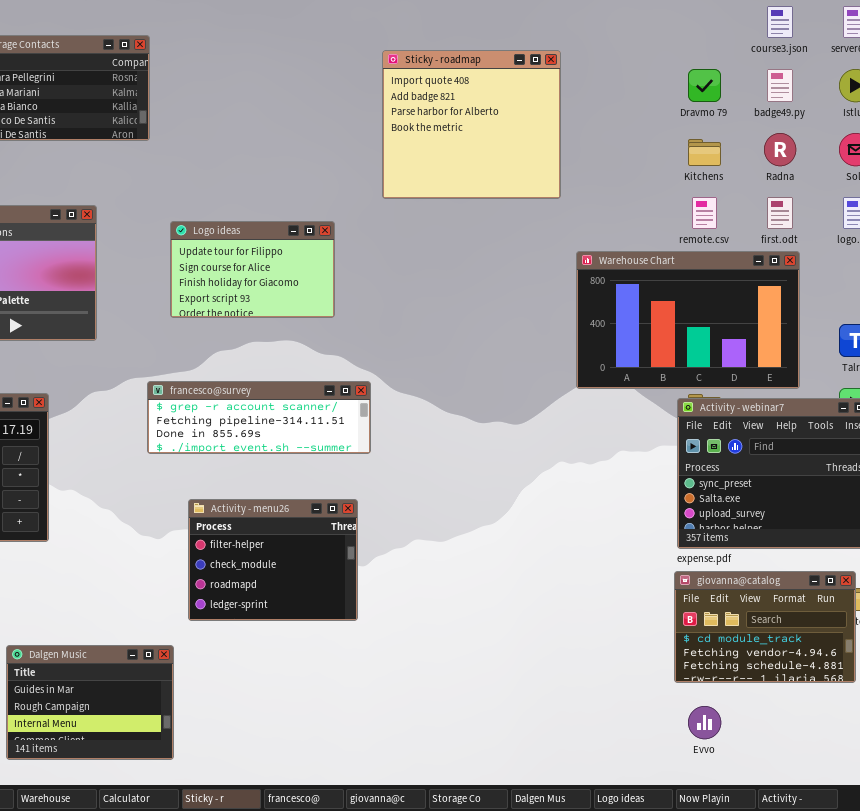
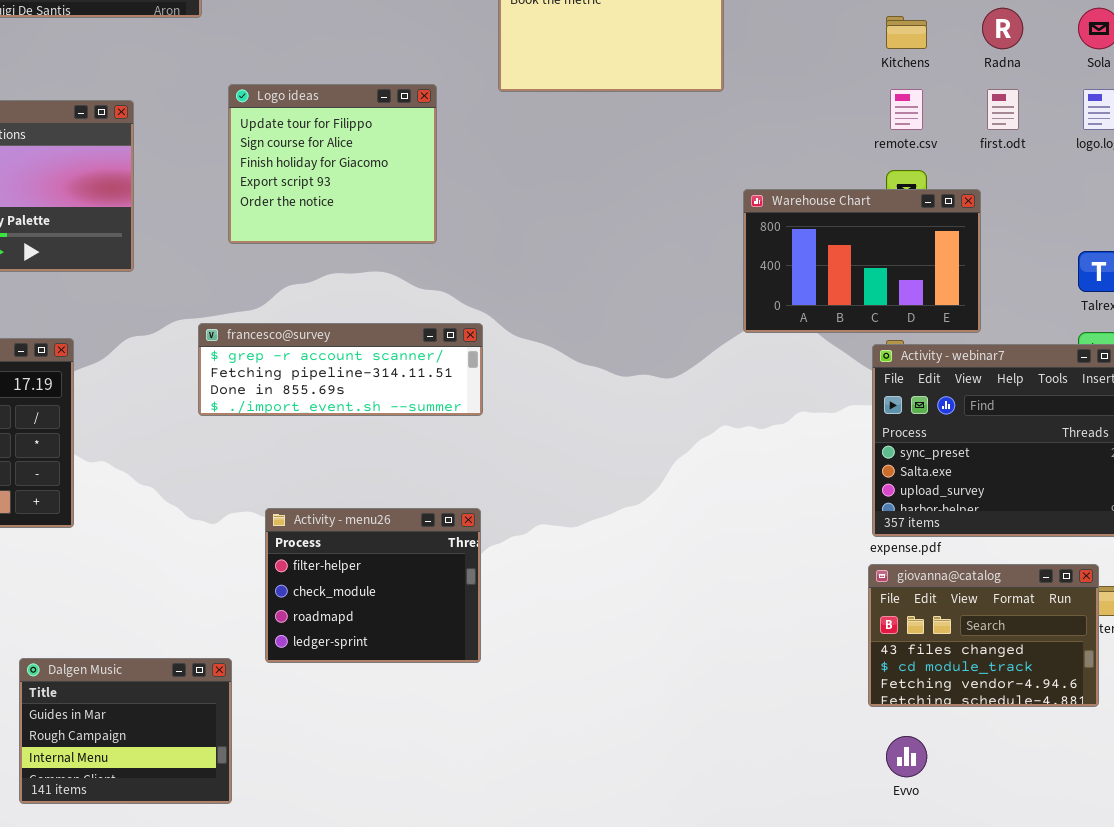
Logo ideas: [170,221,335,318] -> [228,84,437,244], resized
Warehouse Chart: [576,251,800,389] -> [743,189,981,333], resized
Activity - menu26: [188,499,358,621] -> [265,508,481,663], moved
giovanna@catalog: [674,571,856,683] -> [868,564,1099,707], scrolled up 1 row

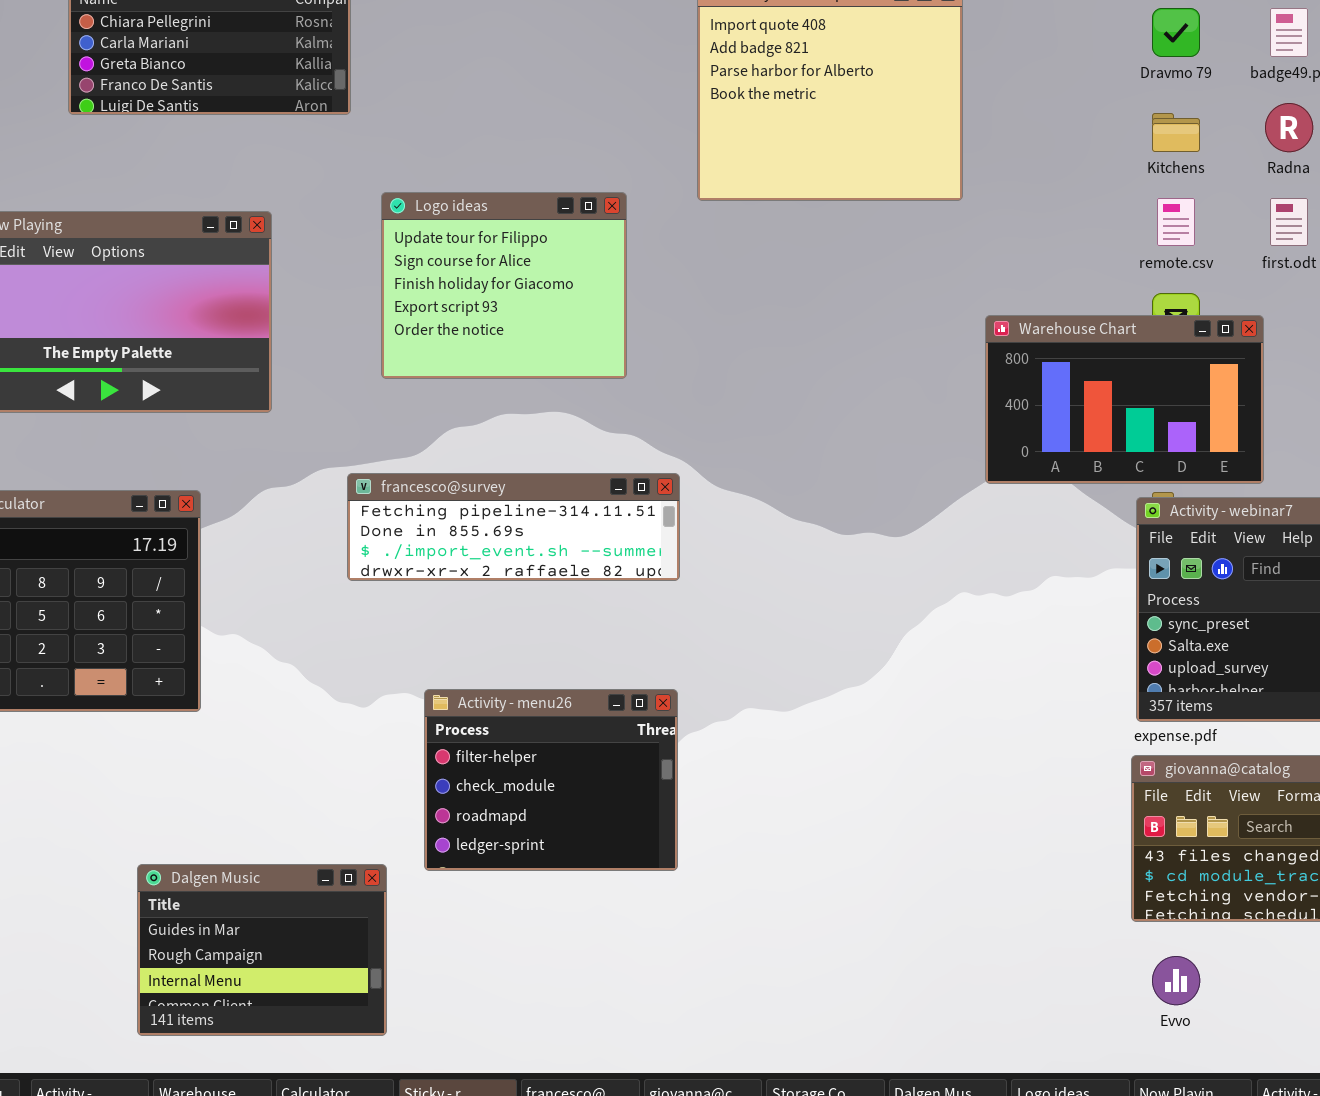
francesco@survey: [198,323,483,416] -> [347,473,680,581], scrolled down 1 row

